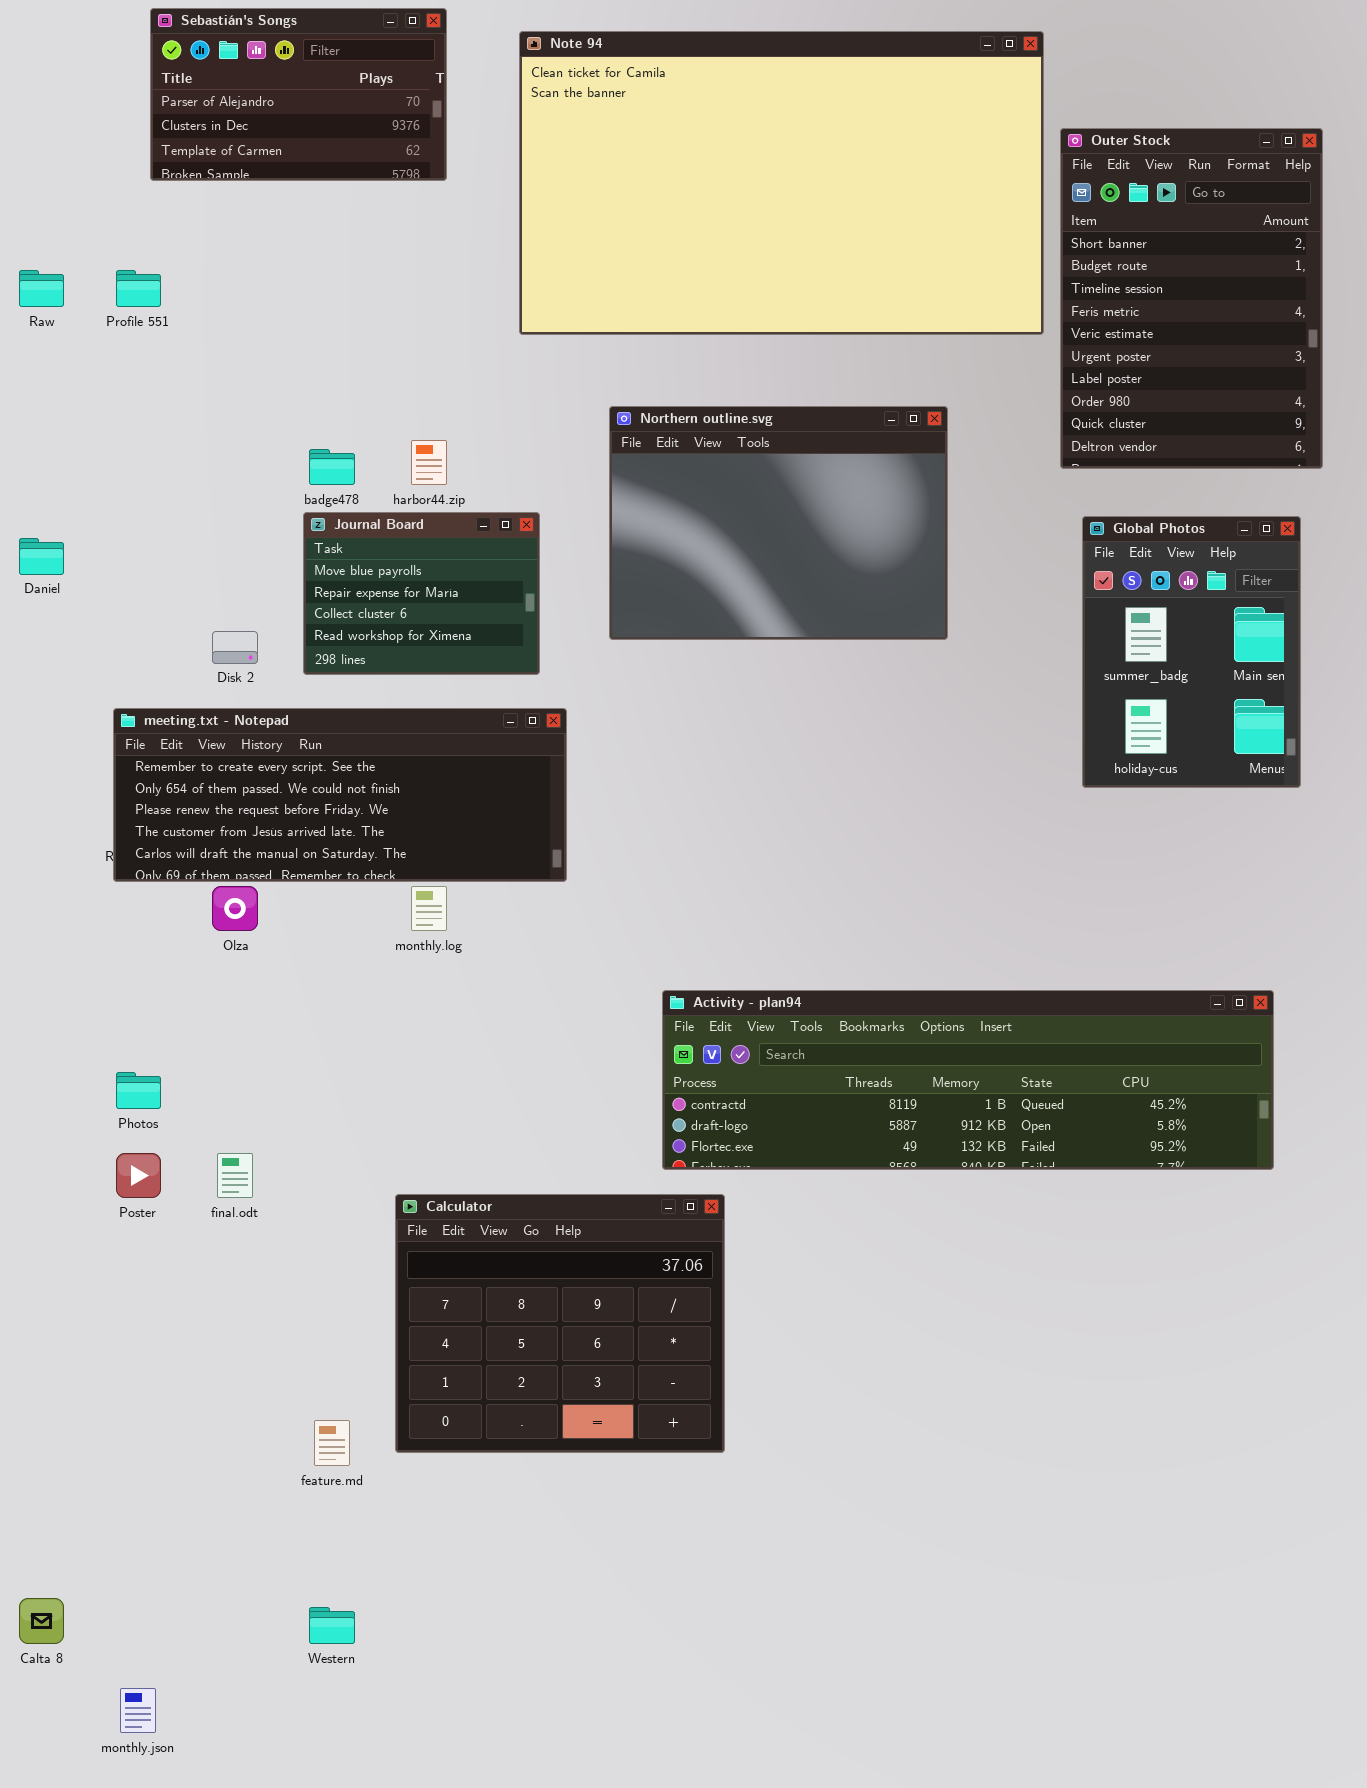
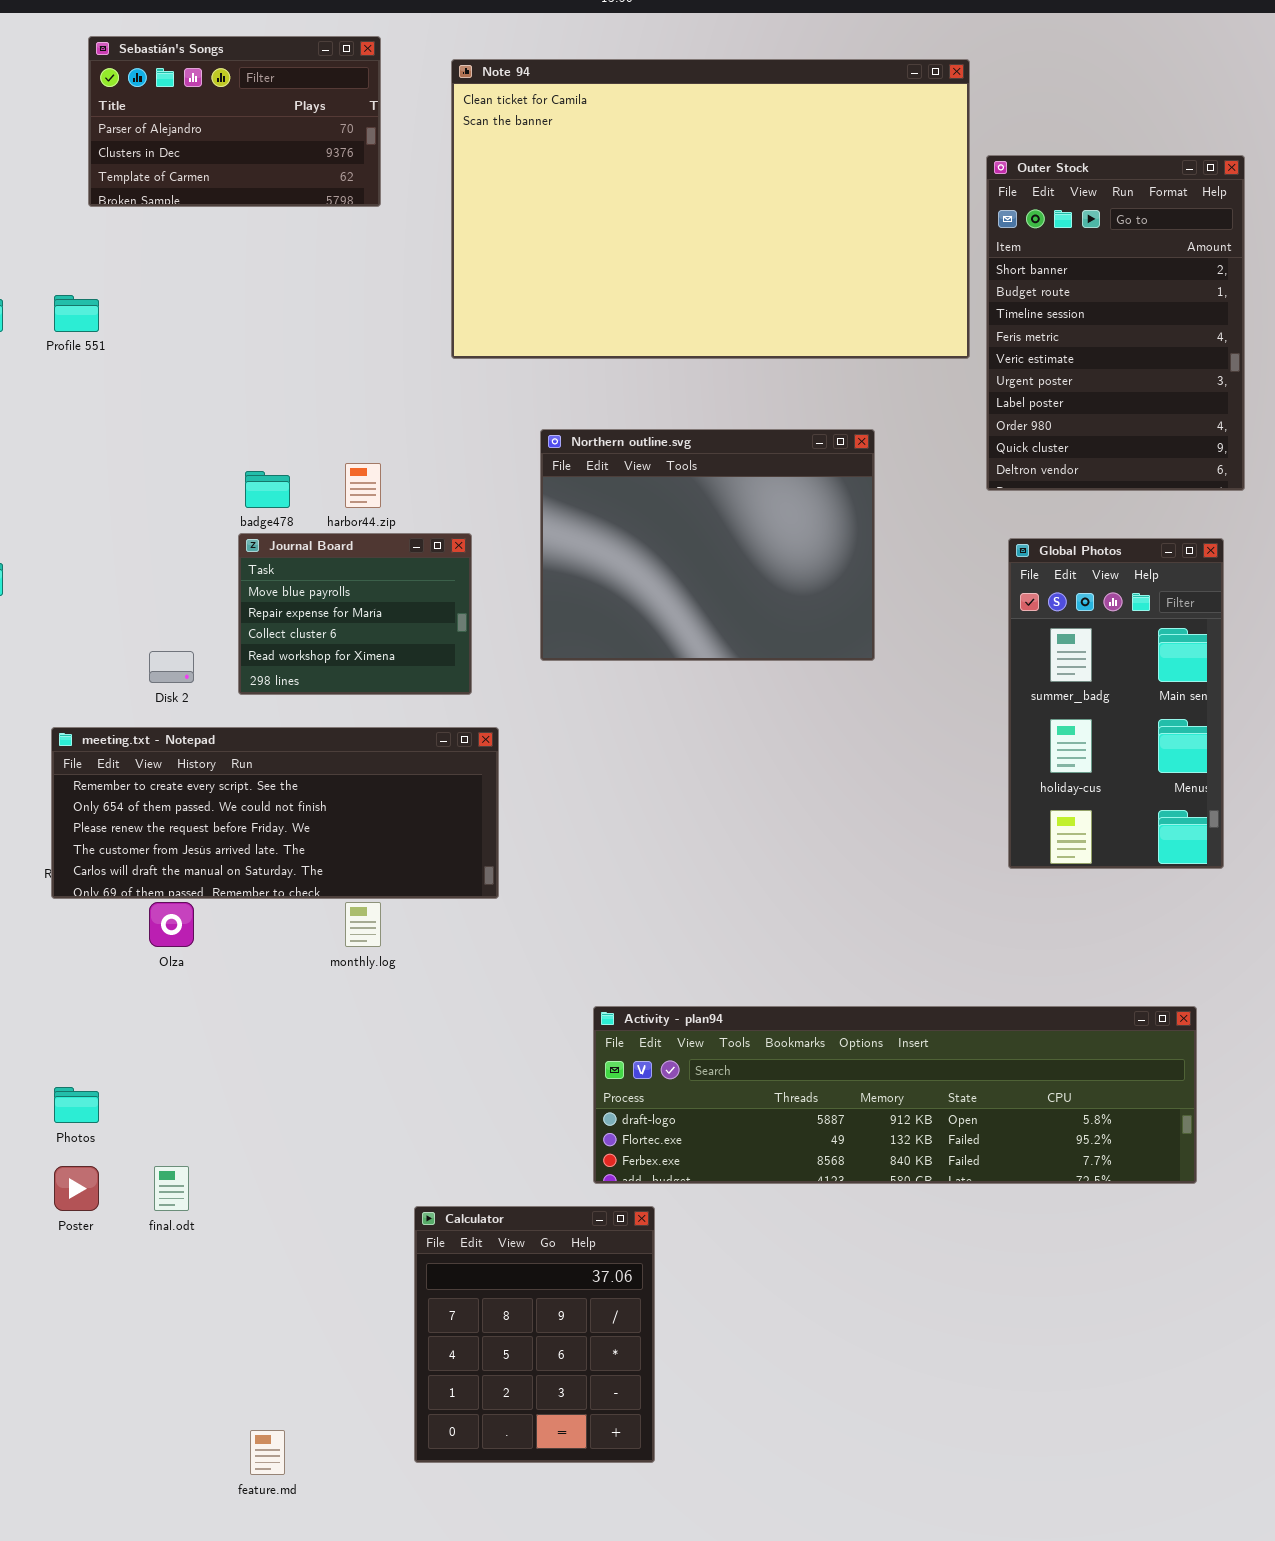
Global Photos: [1082,516,1301,788] -> [1008,538,1224,869], resized
Activity - plan94: [662,990,1274,1170] -> [593,1006,1197,1184], scrolled down 1 row
Calculator: [395,1194,725,1453] -> [414,1206,655,1463], resized

